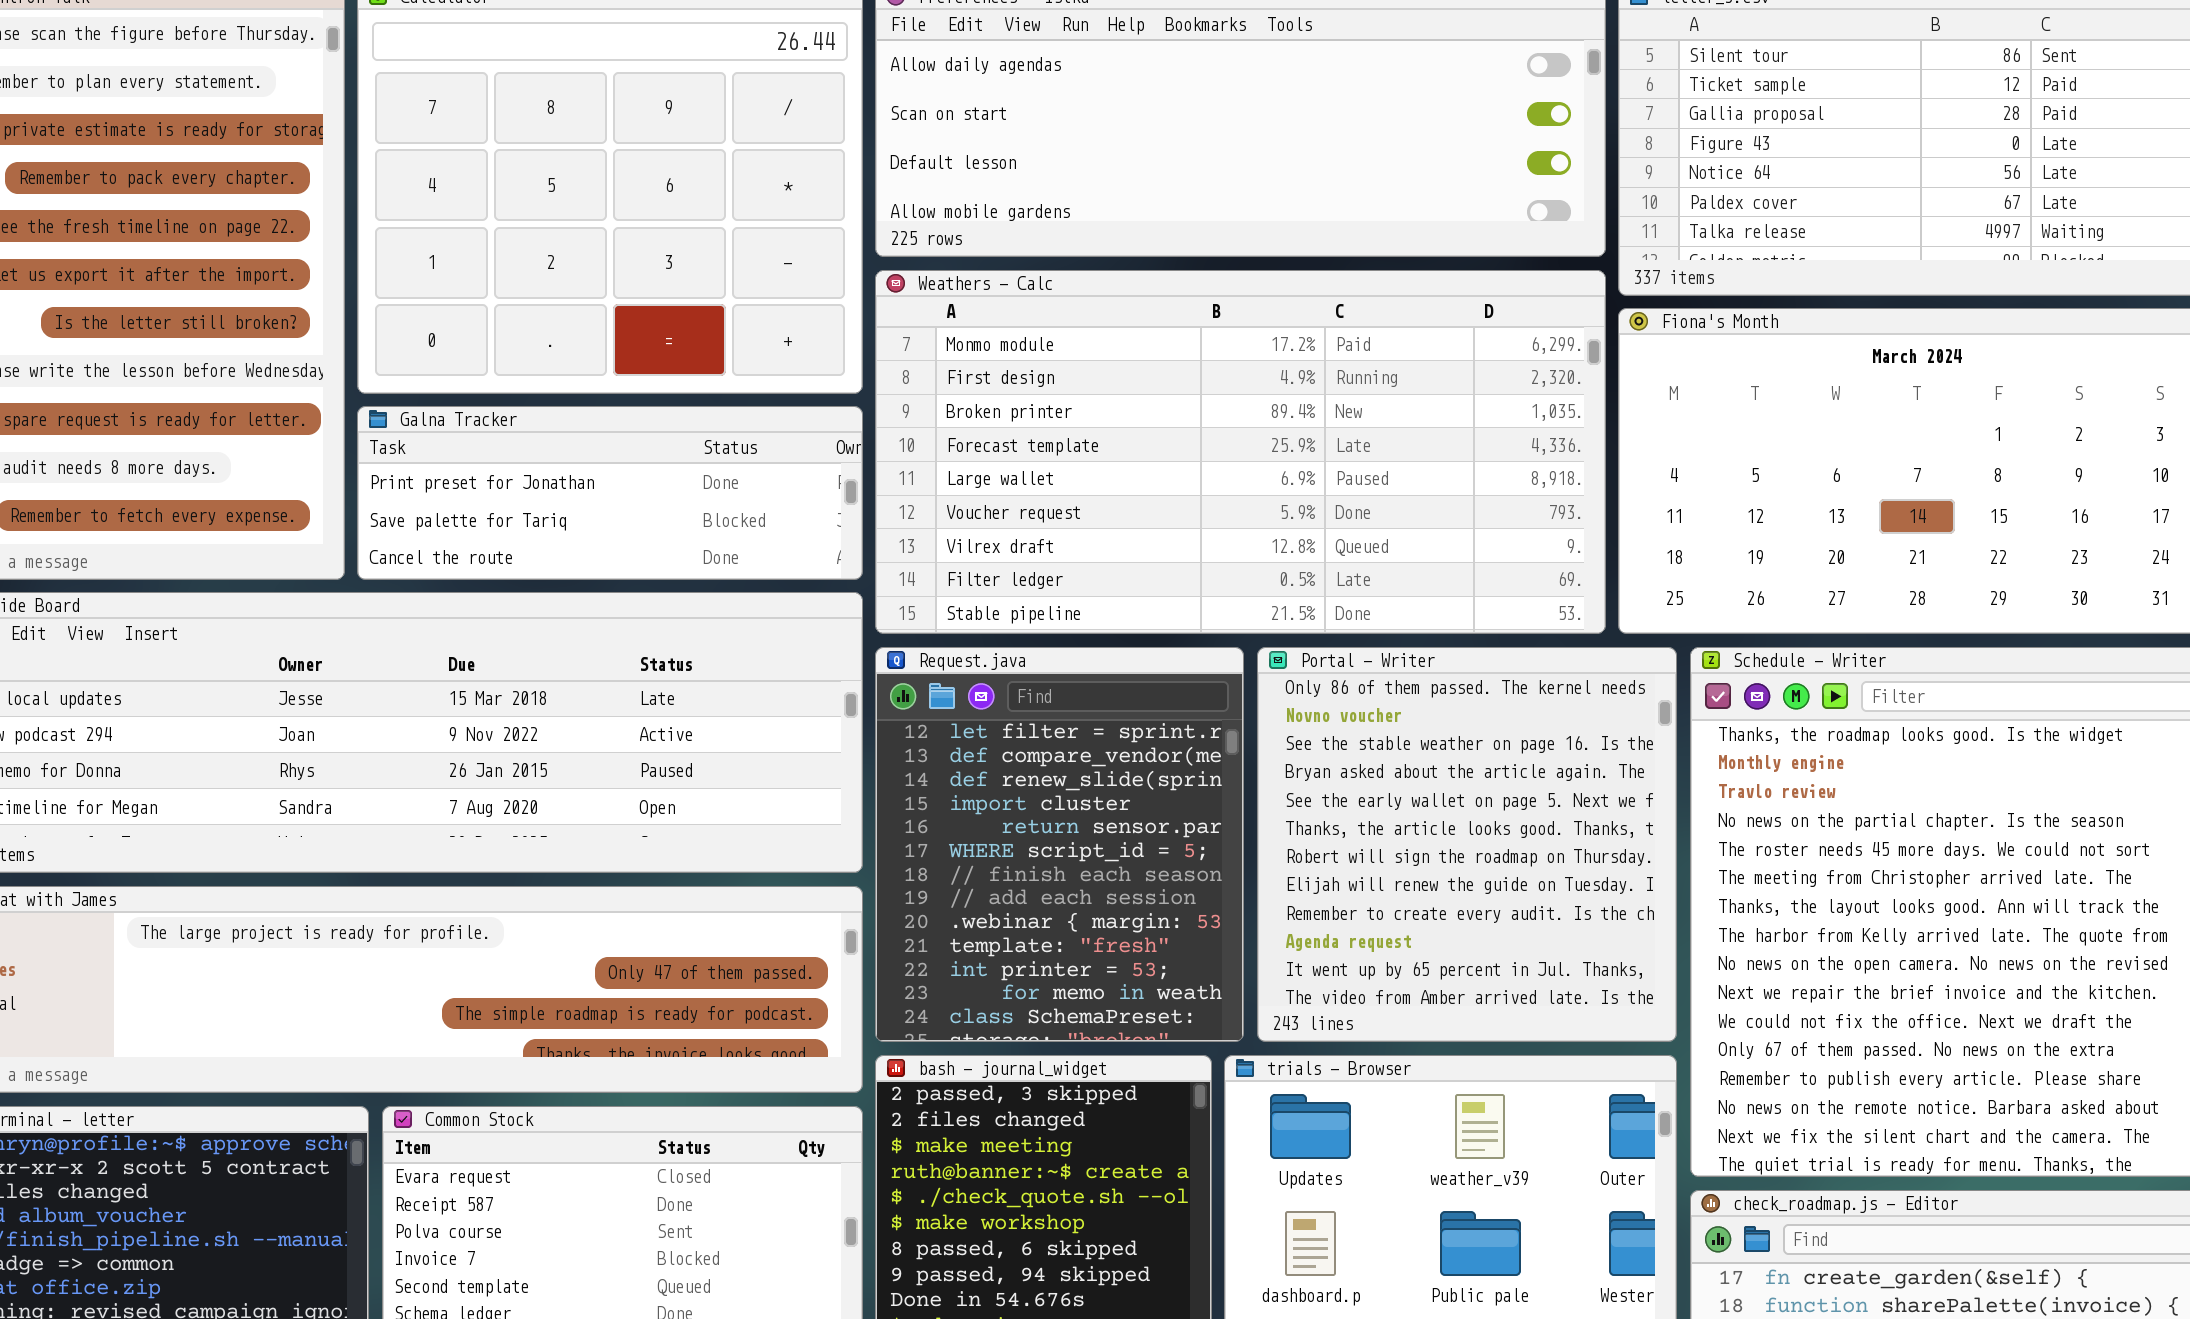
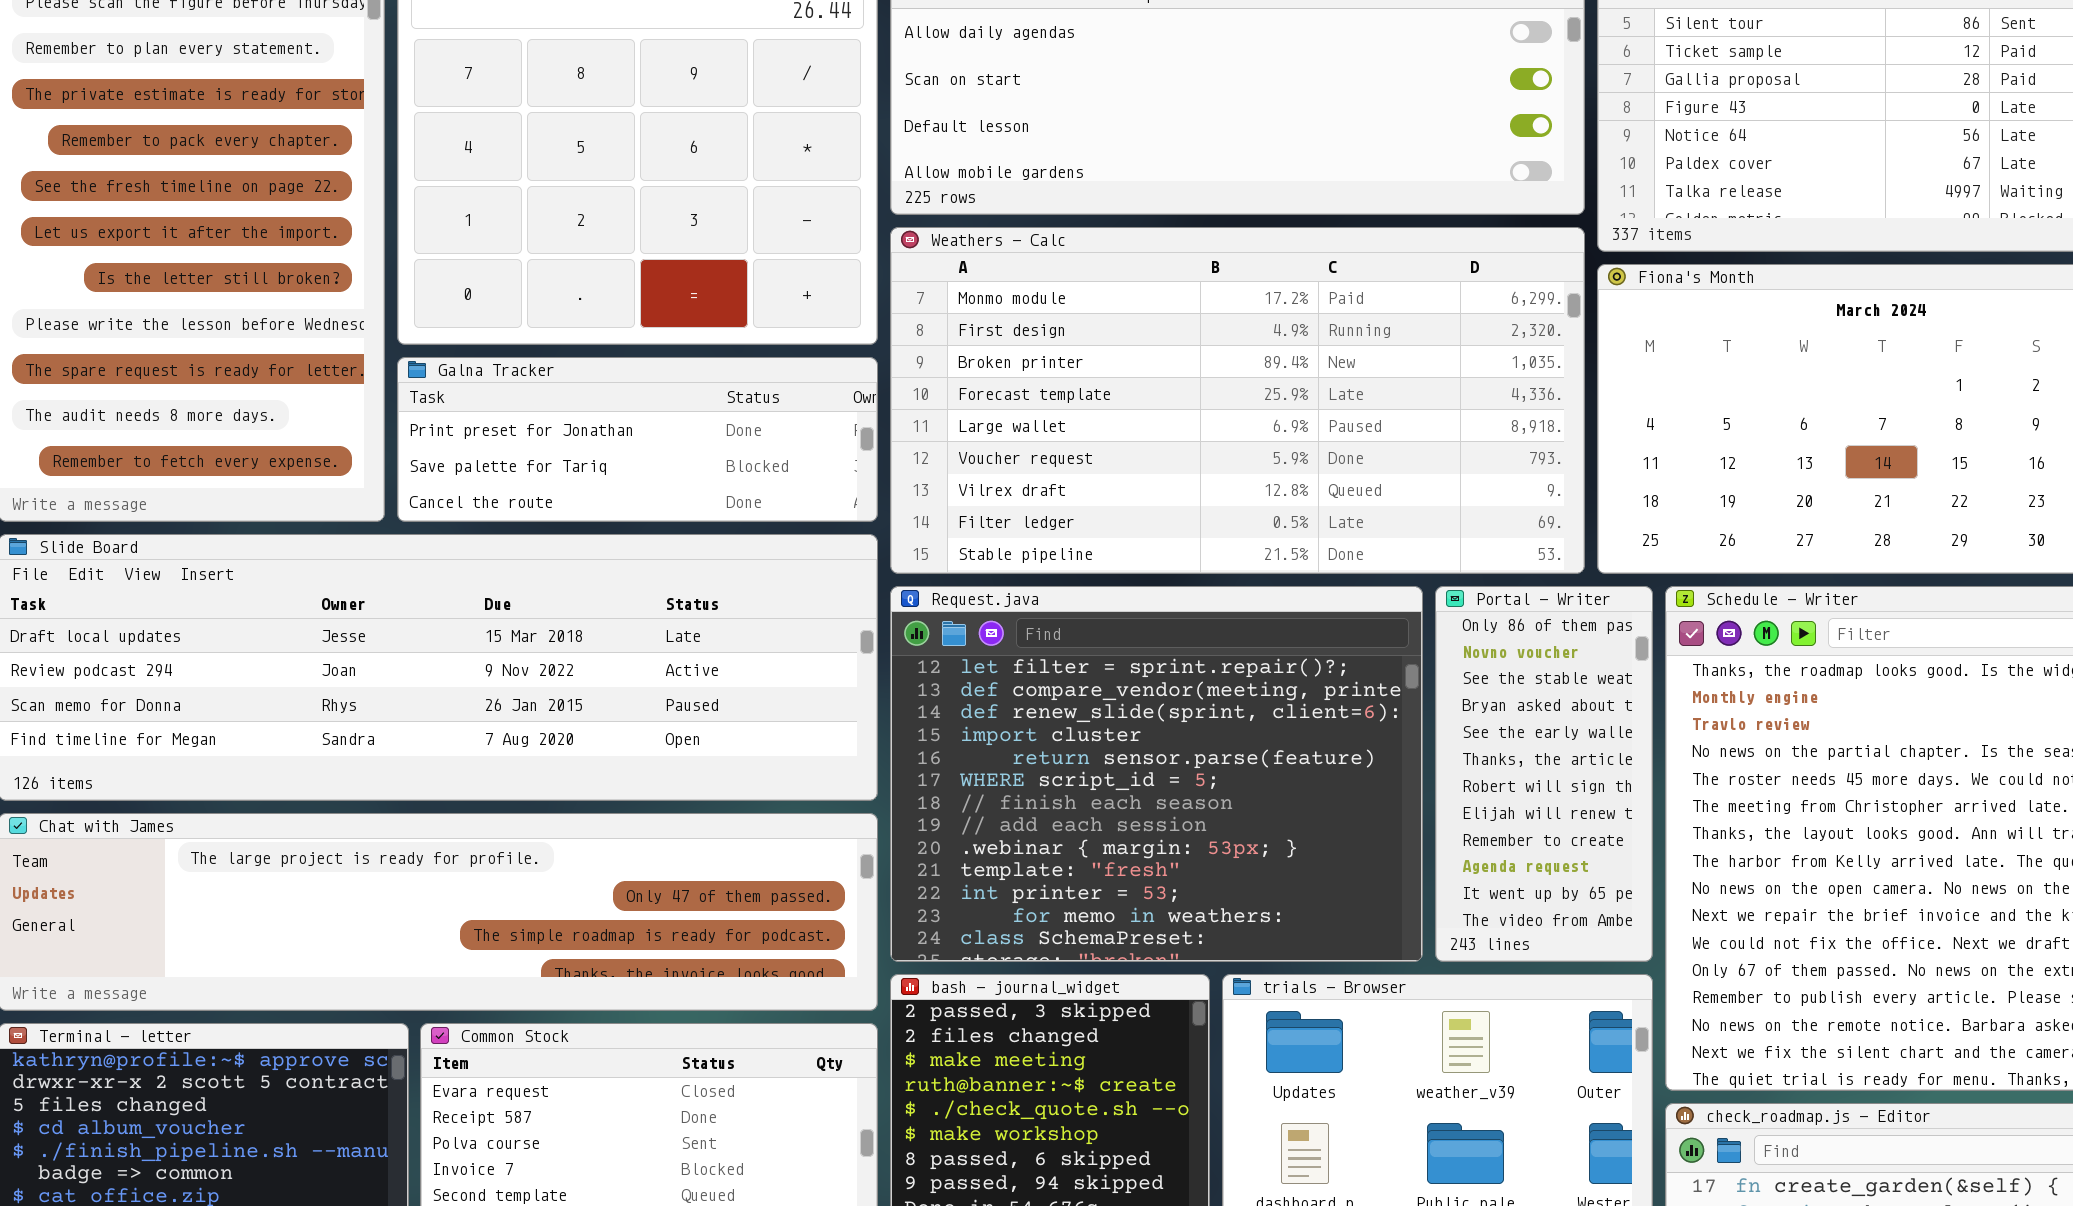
Request.java: [875,647,1244,1042] -> [890,586,1423,962], resized
Portal - Writer: [1257,647,1677,1042] -> [1435,586,1653,962], resized

